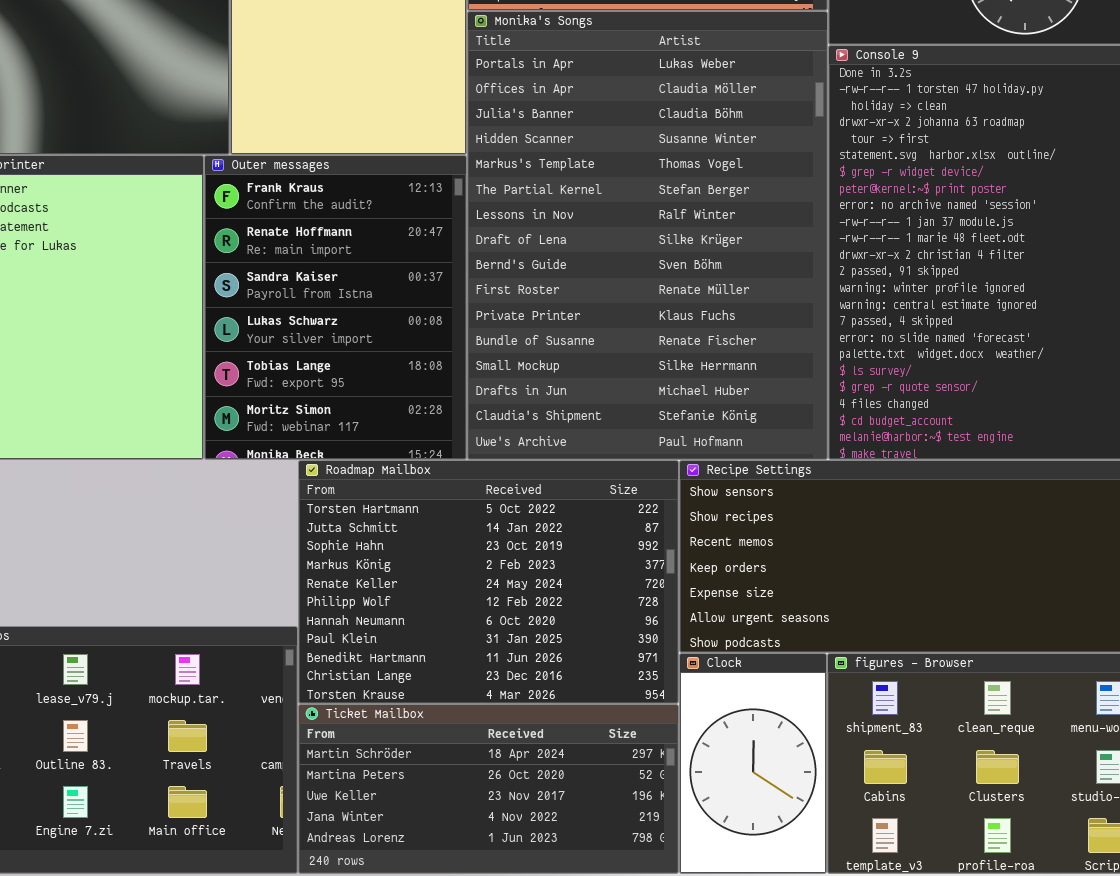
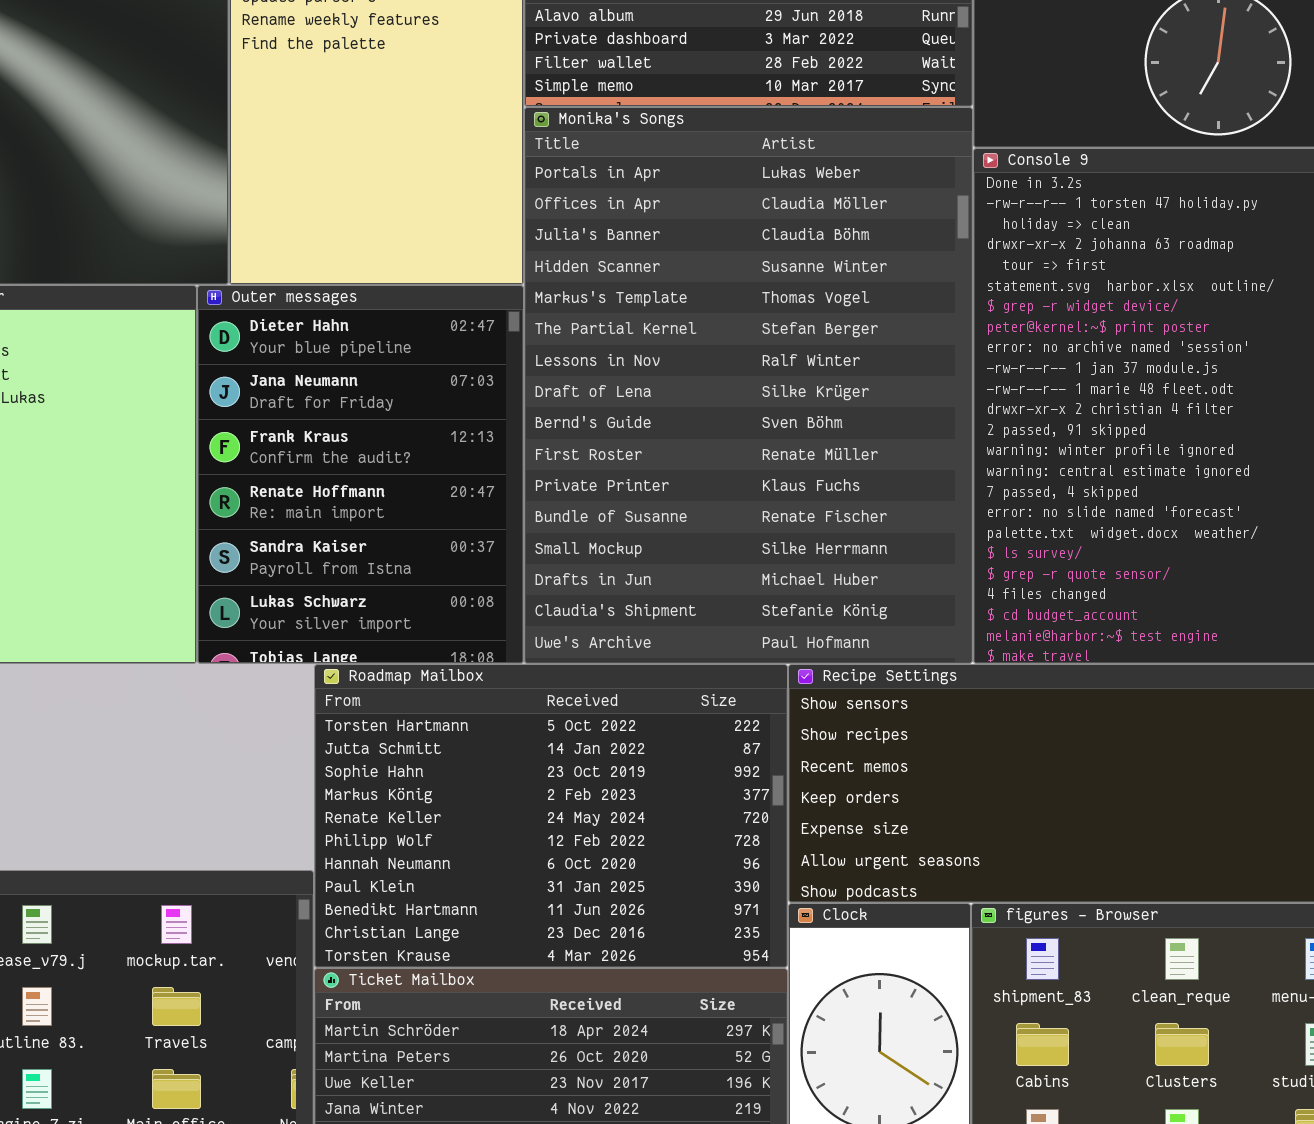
Outer messages: [204,155,467,460] -> [197,285,524,664], scrolled up 2 rows

